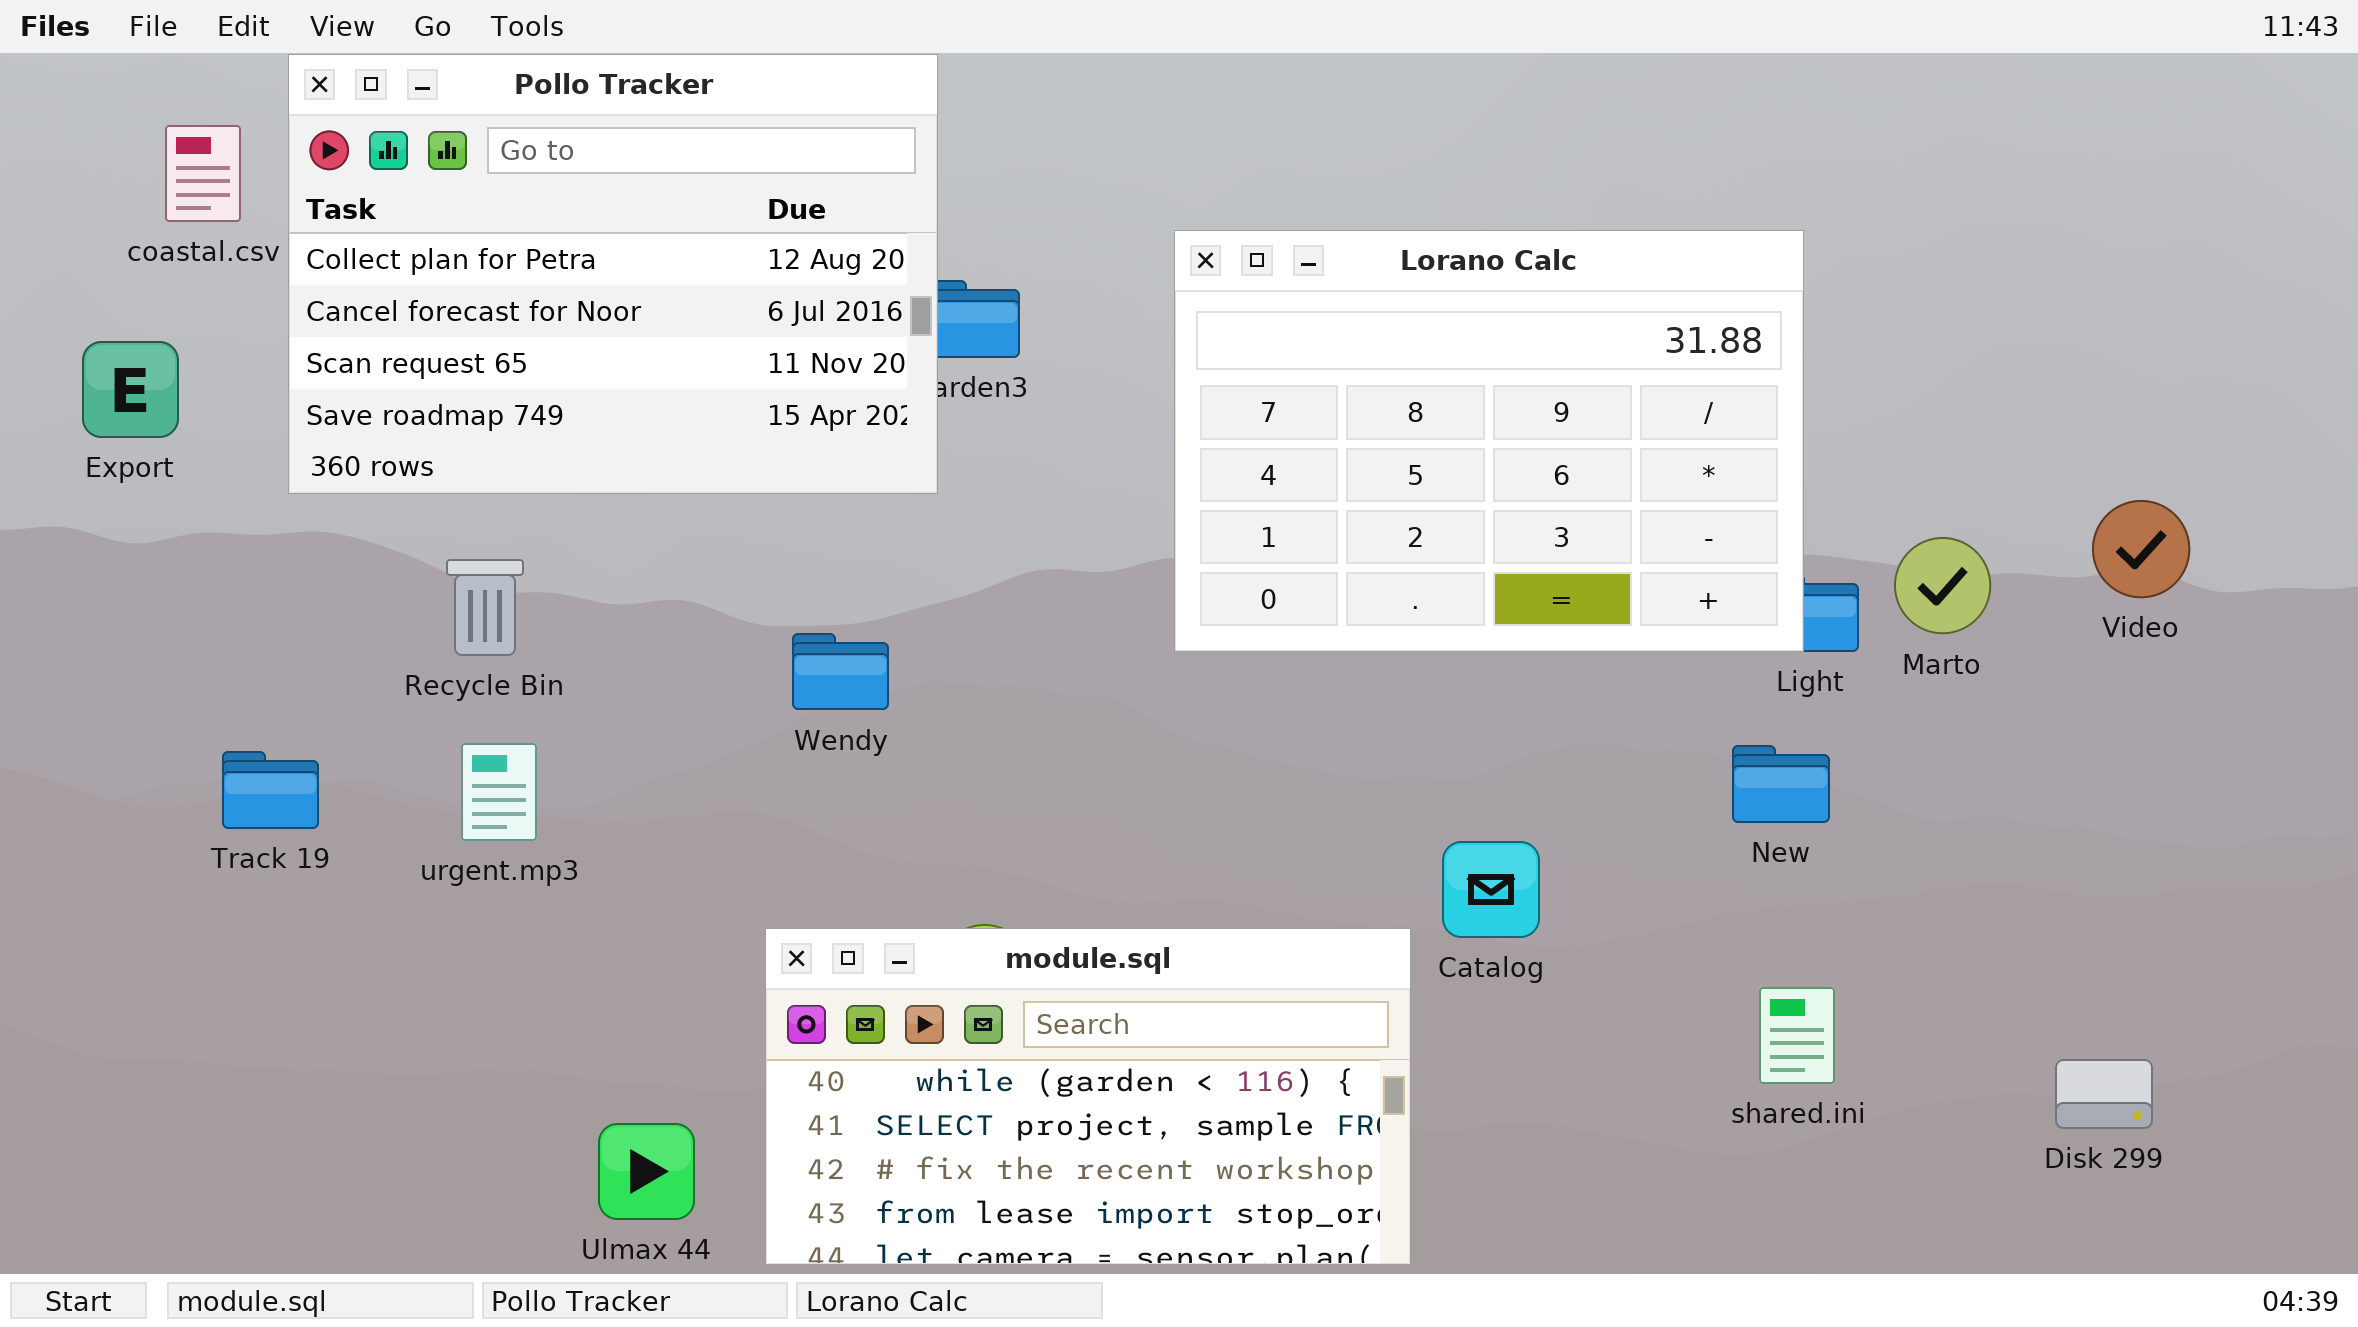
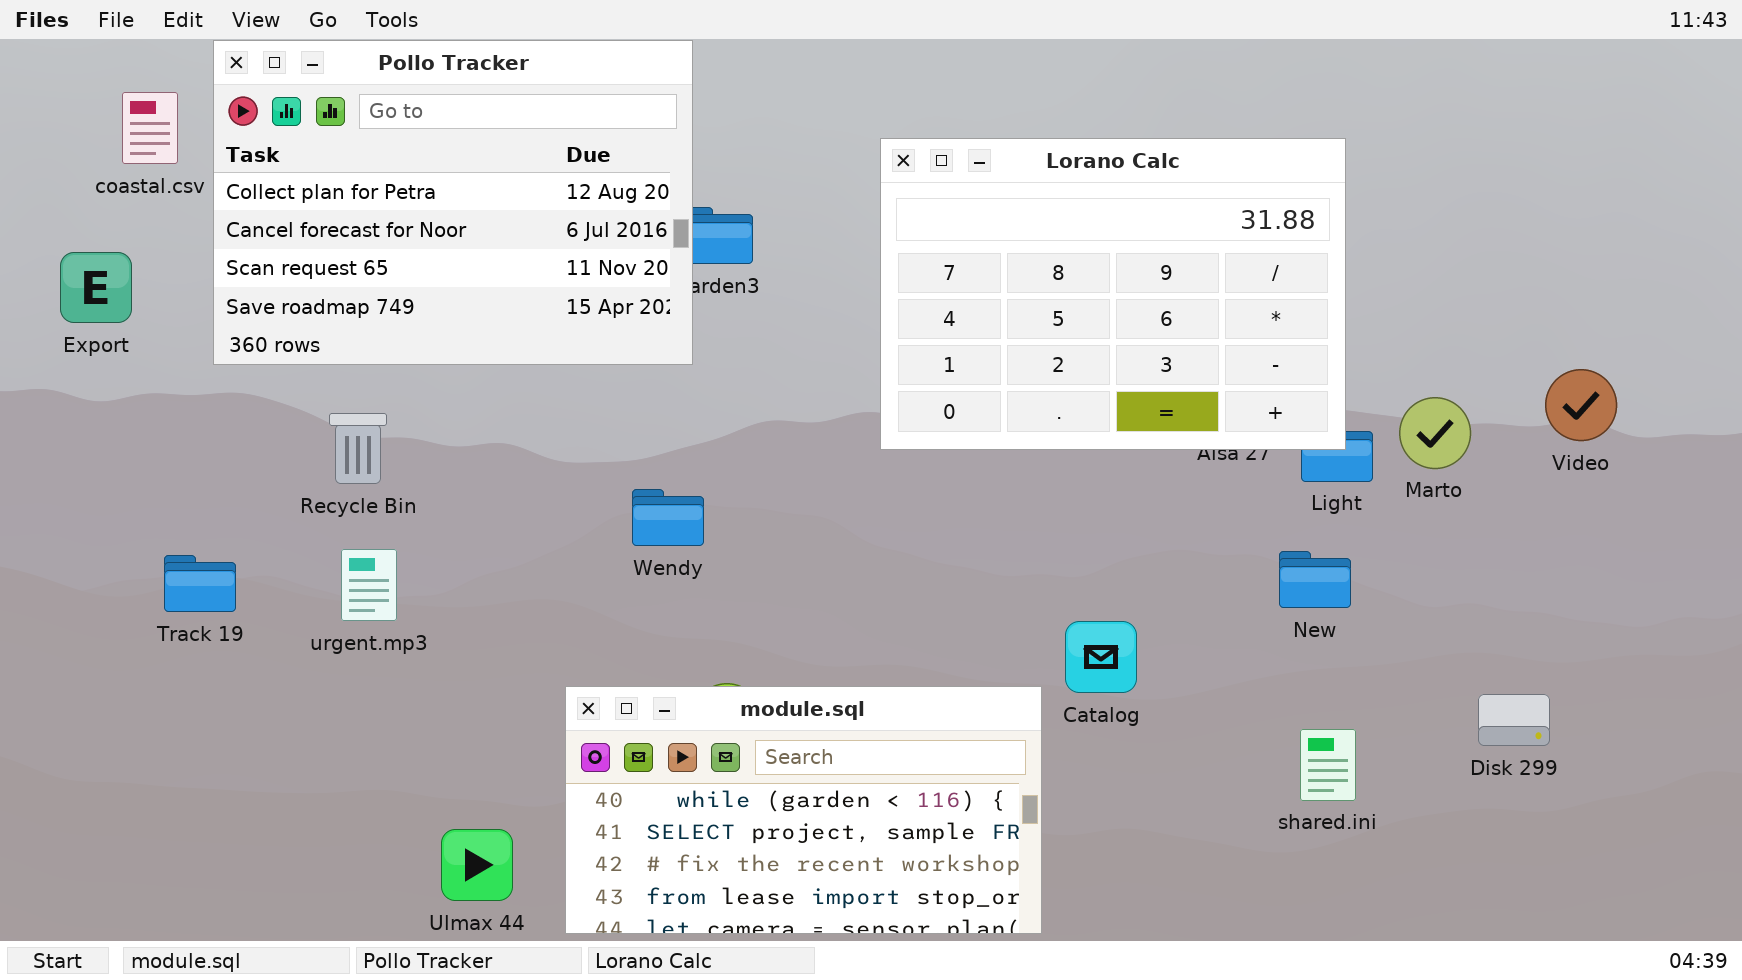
Lorano Calc: [1174,230,1804,652] -> [880,138,1346,450], moved
Wendy: [792,633,889,710] -> [632,489,704,546], moved
Disk 299: [2055,1059,2153,1129] -> [1478,694,1550,746], moved

